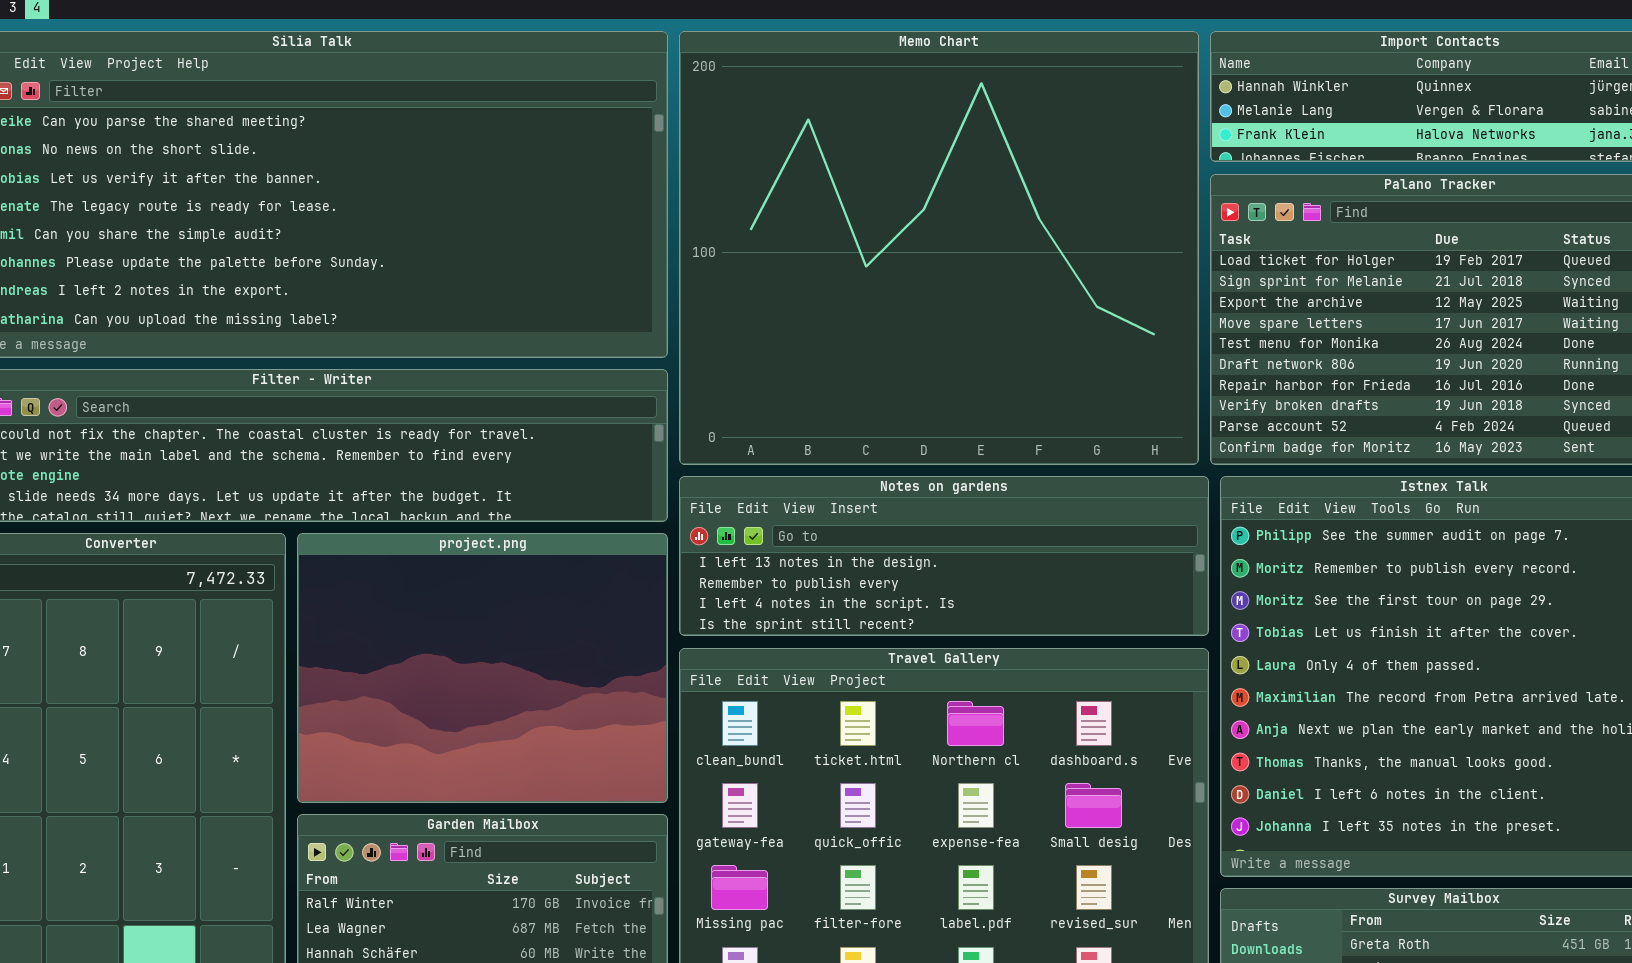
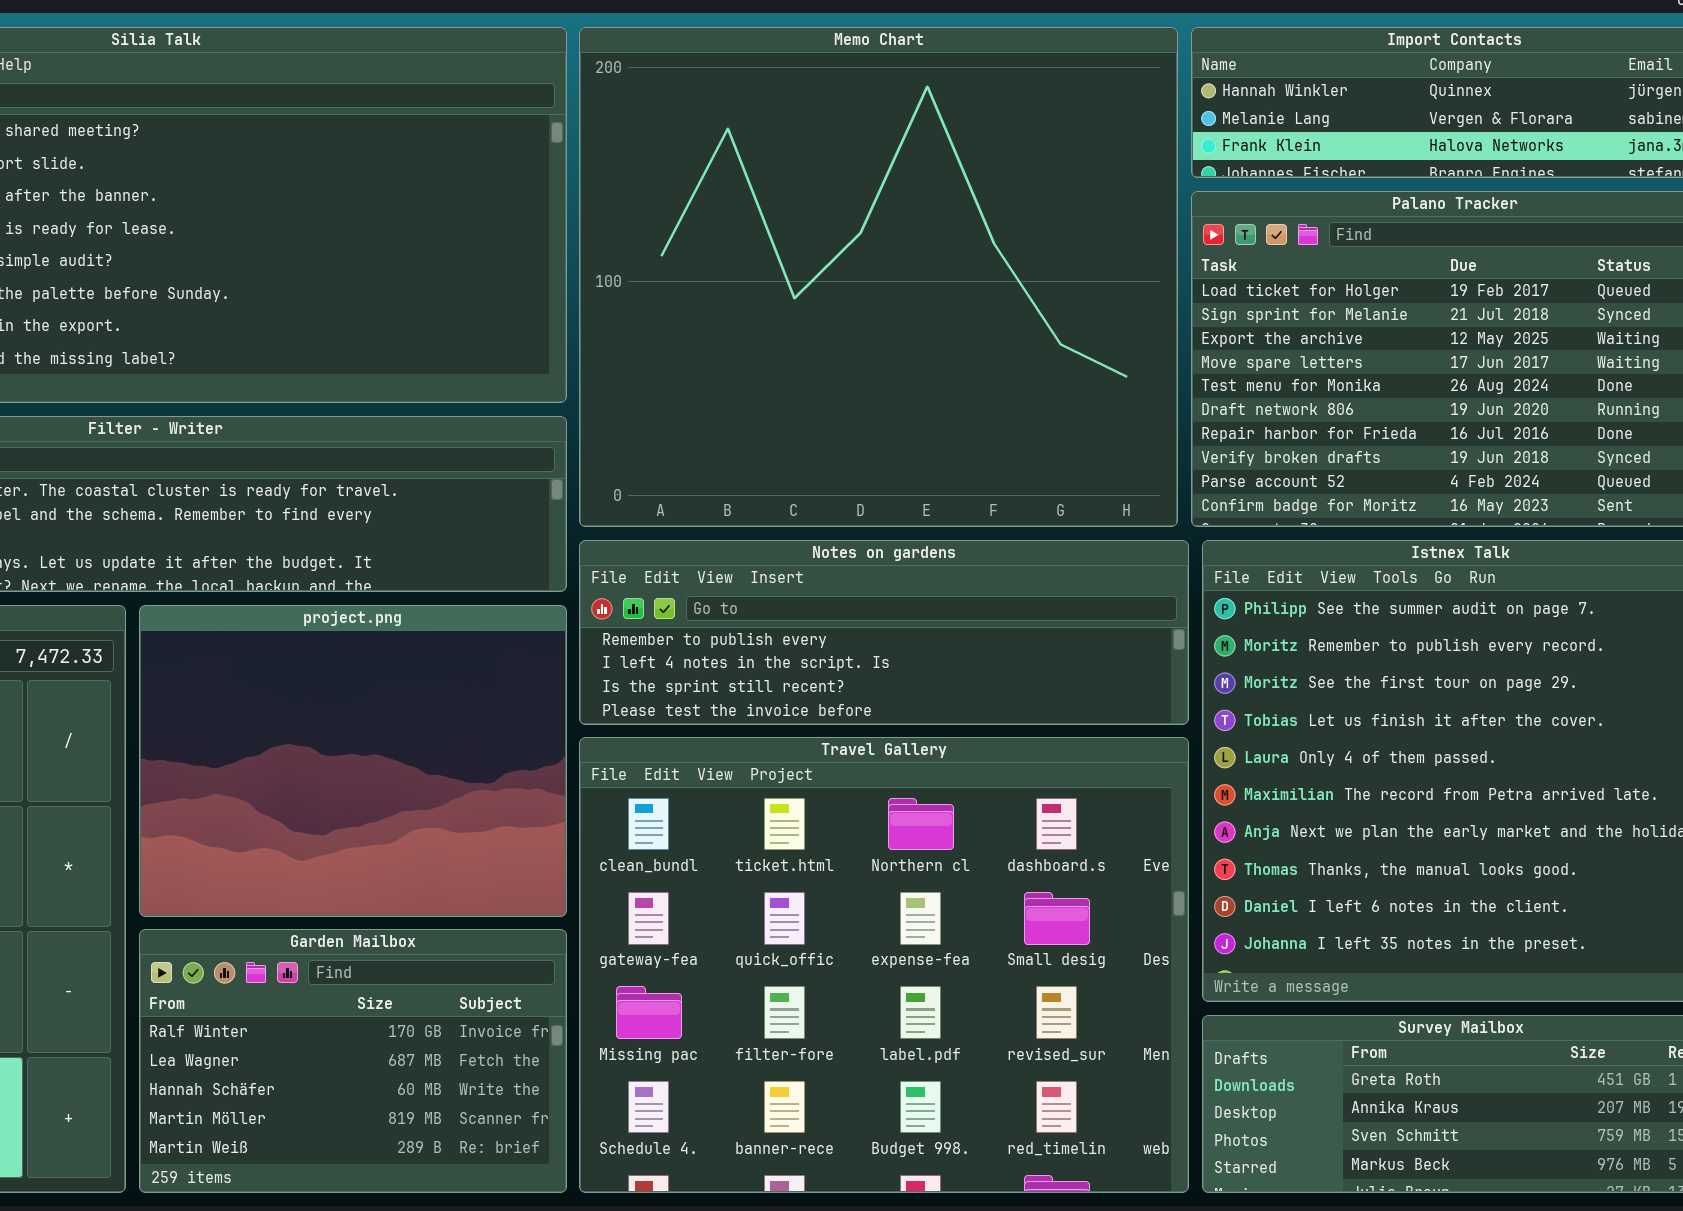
Notes on gardens: [679,476,1209,636] -> [579,540,1189,725], scrolled down 1 row

